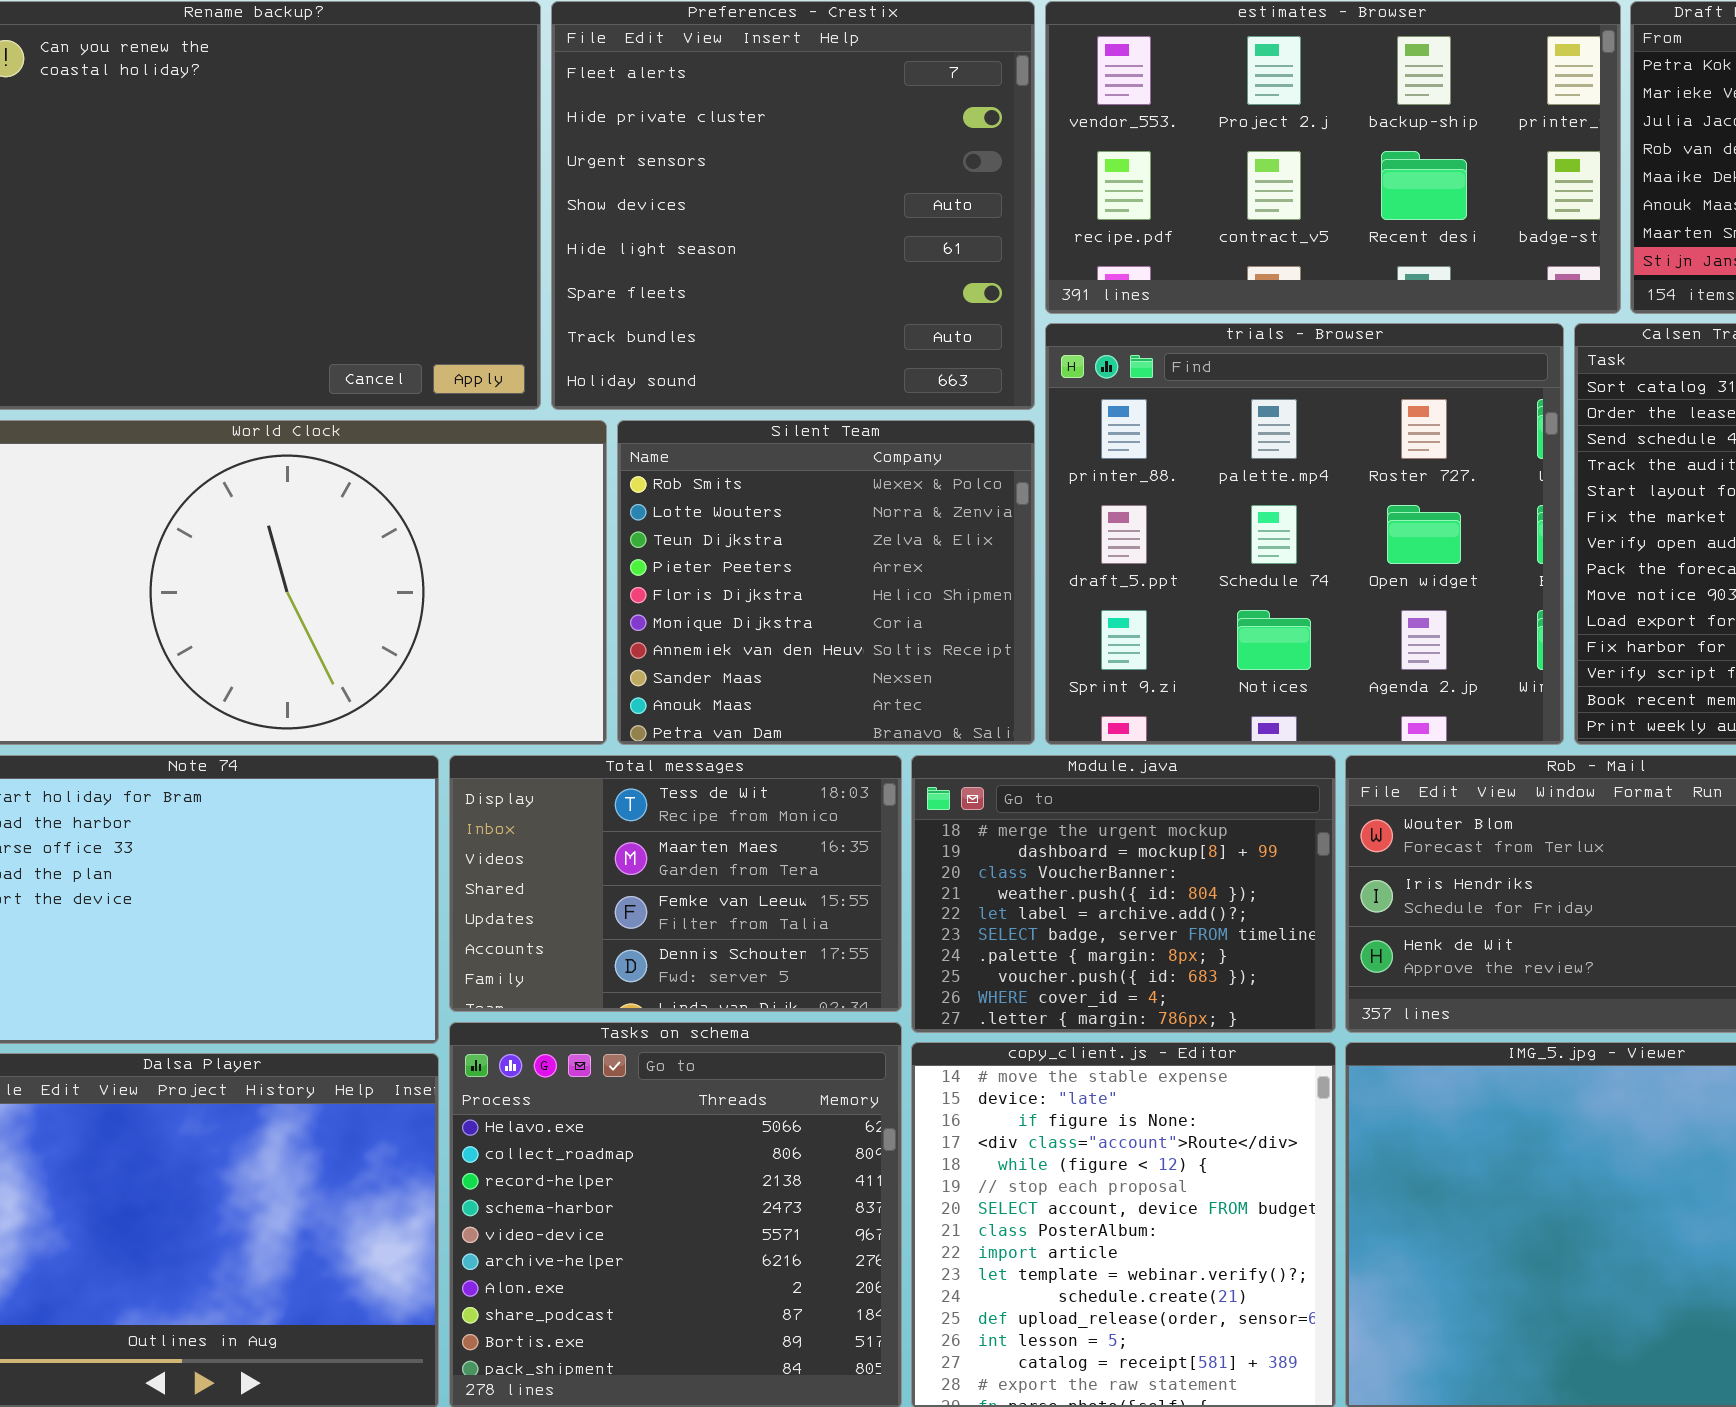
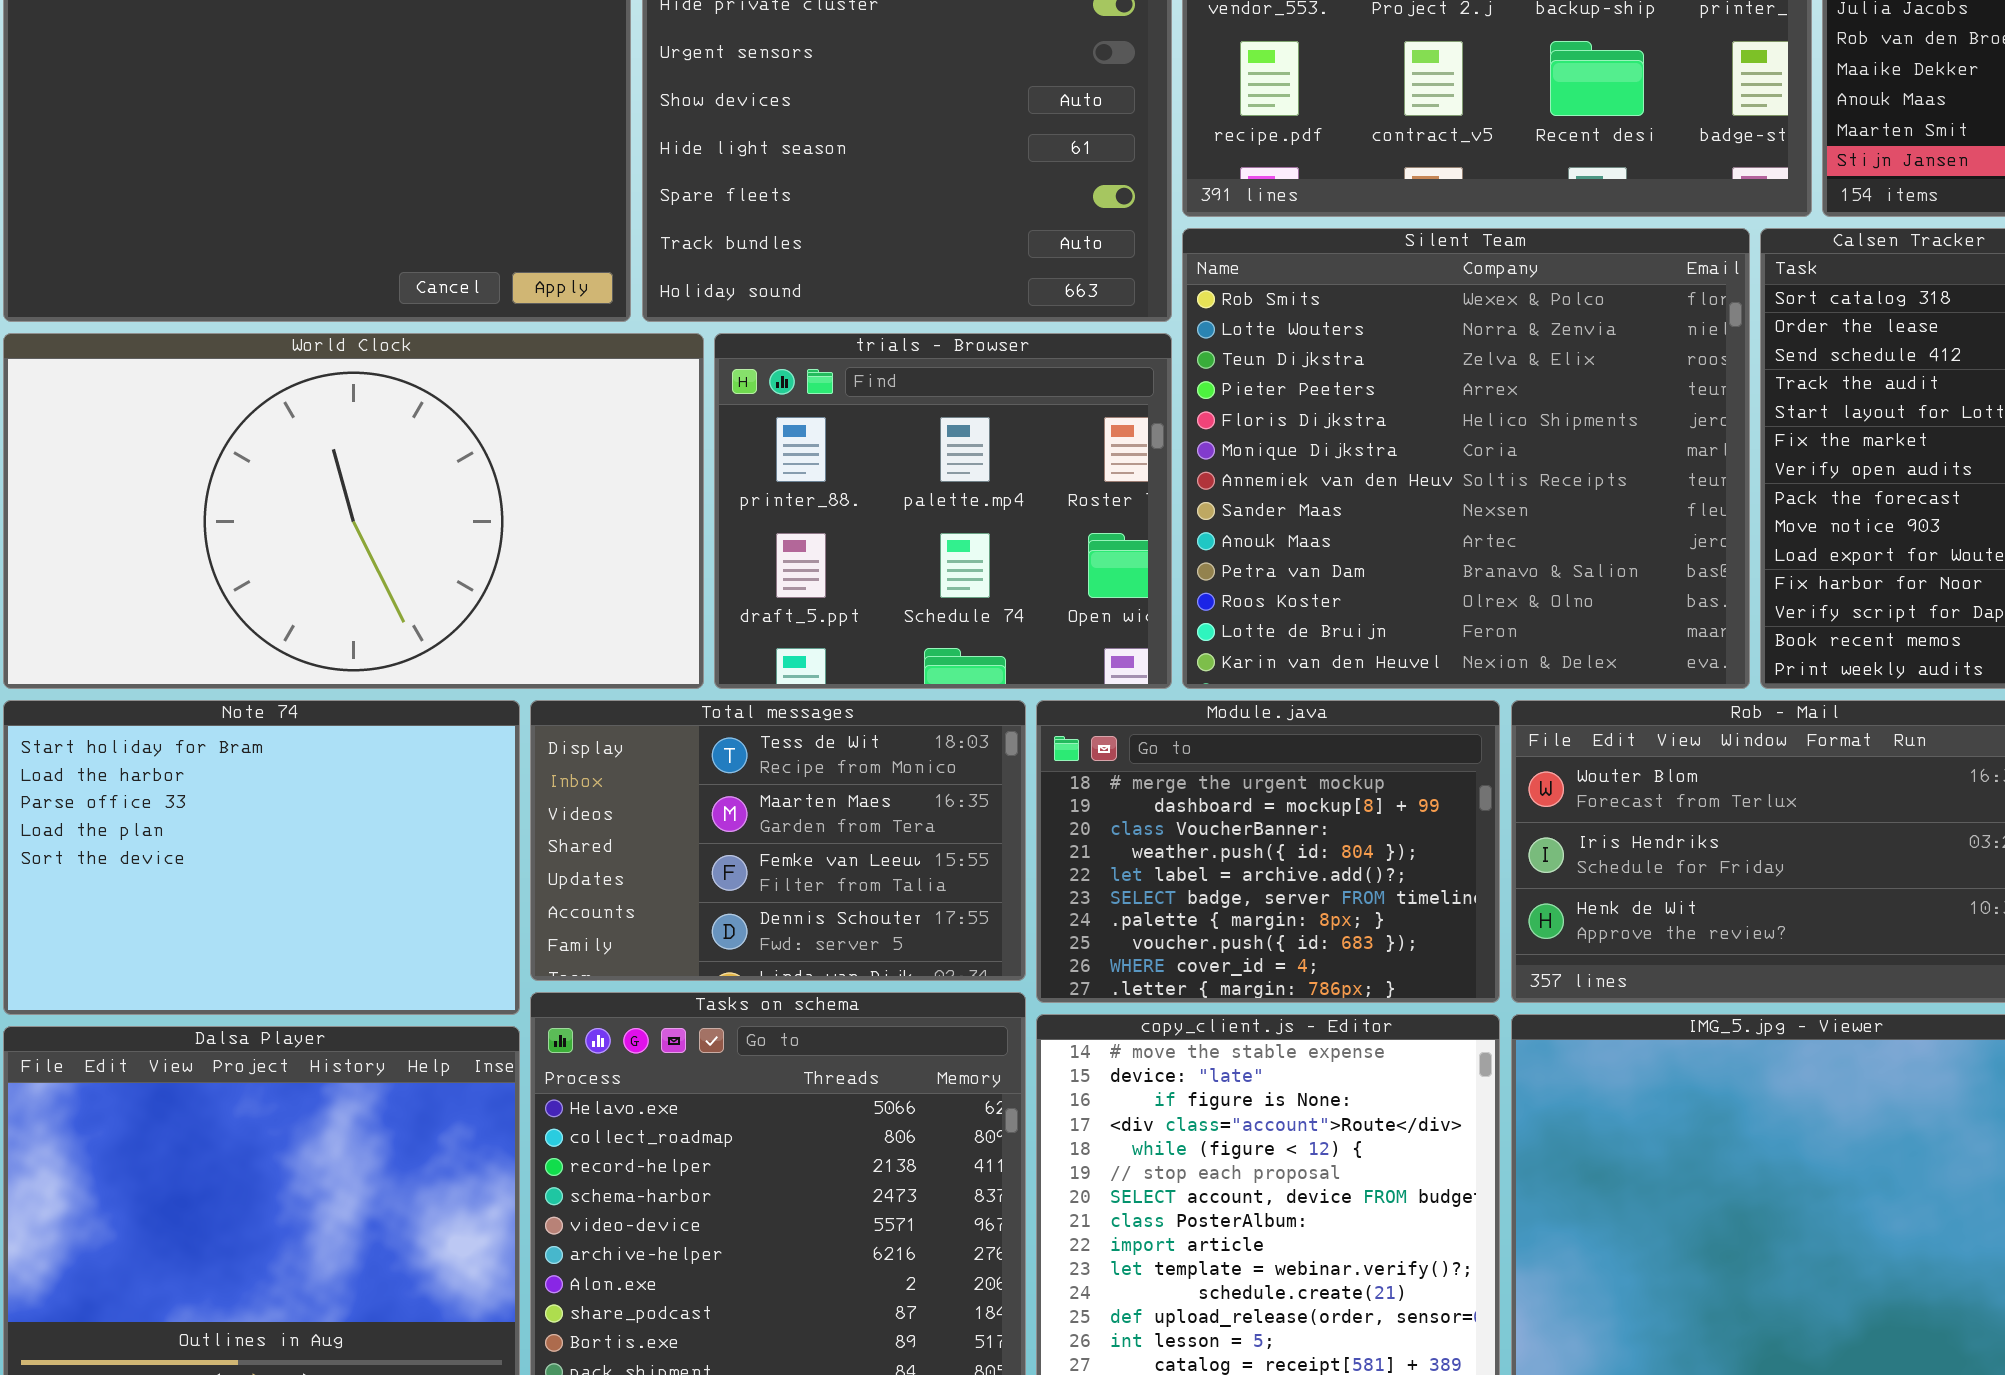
trials - Browser: [1045,323,1564,745] -> [714,333,1172,689], moved, resized
Silent Team: [617,420,1035,745] -> [1182,228,1750,689], moved, resized

